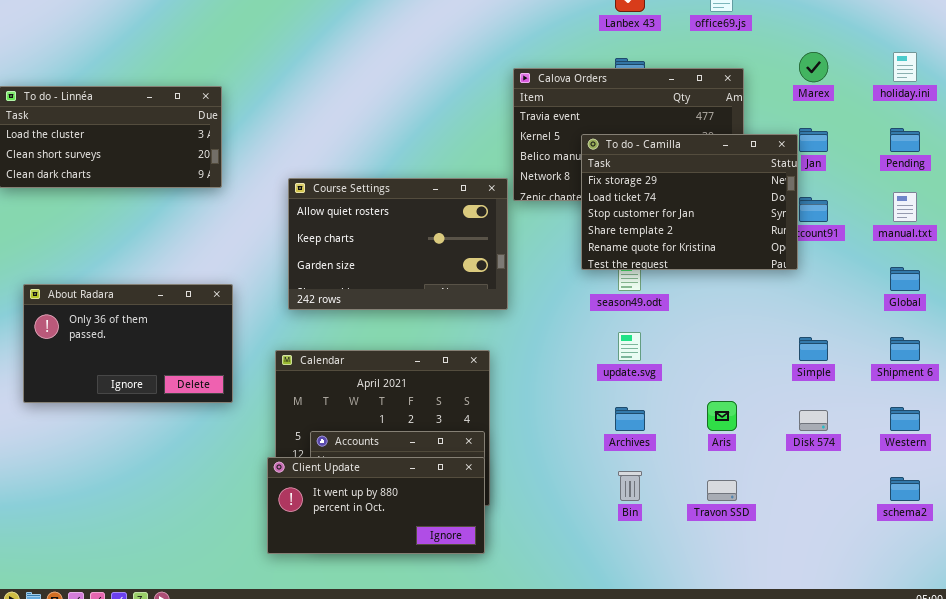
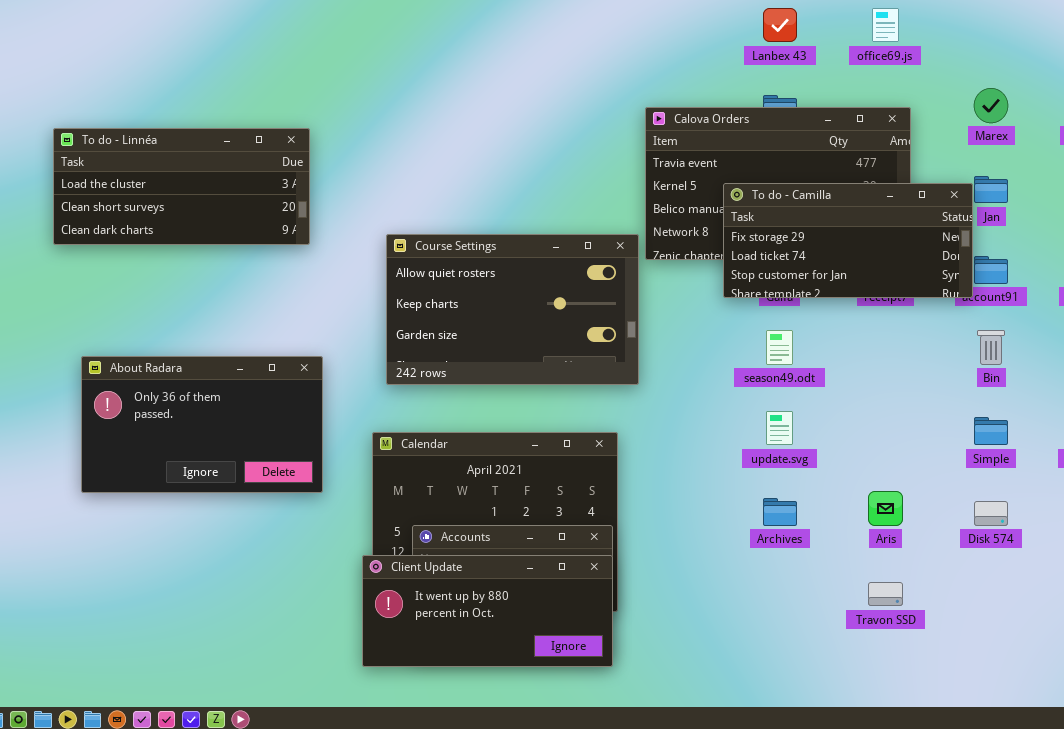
To do - Camilla: [581,134,798,270] -> [723,183,973,298], resized
Bin: [618,471,642,501] -> [977,330,1005,365], moved

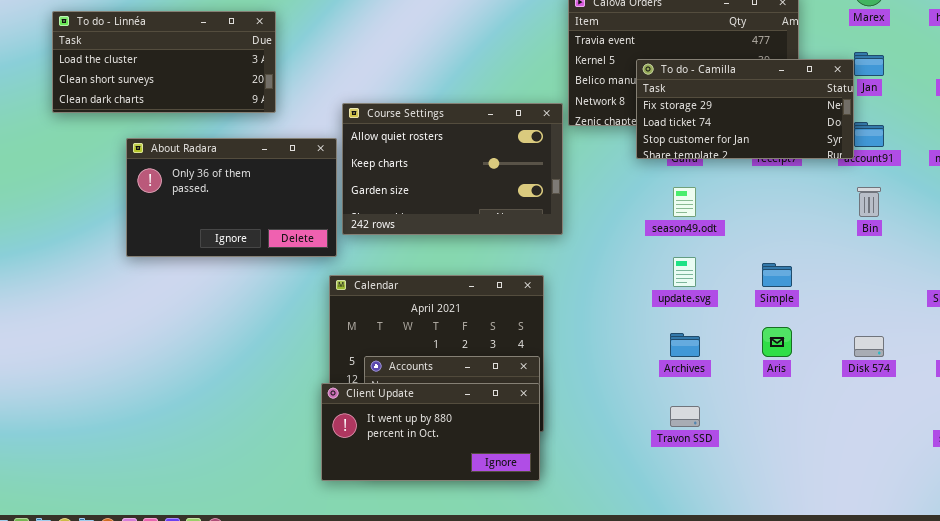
About Radara: [81,356,323,493] -> [126,138,337,257], moved
Simple: [974,417,1008,445] -> [762,263,792,287], moved
Travon SSD: [868,582,903,606] -> [670,406,700,427], moved

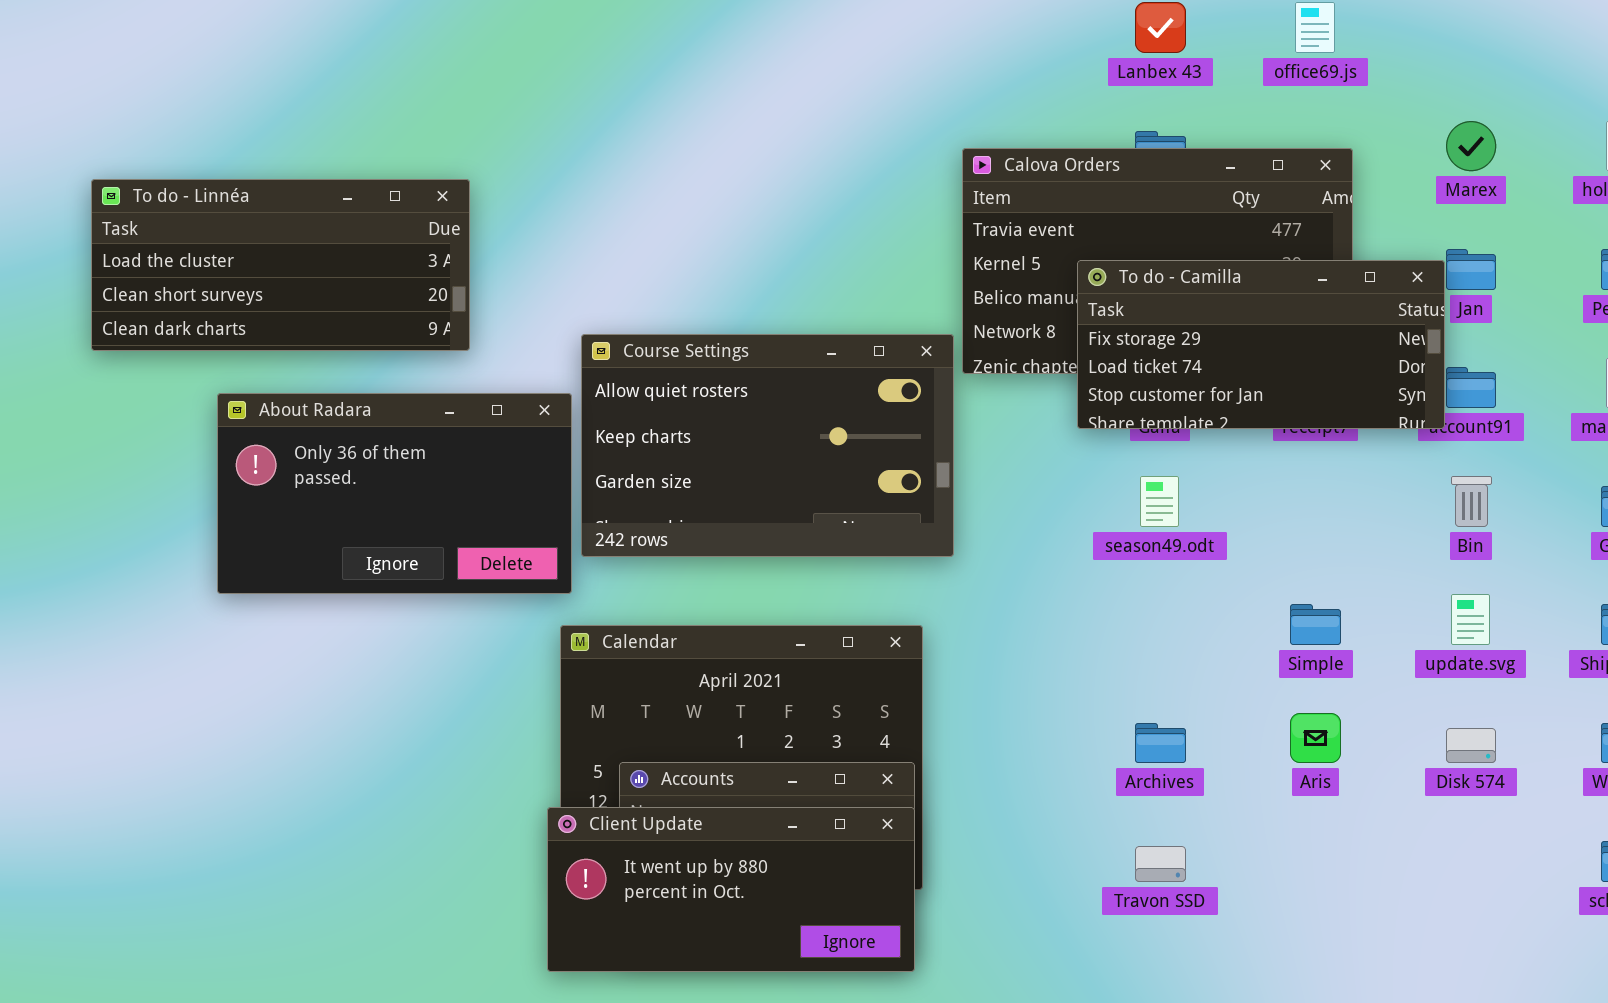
update.svg: [673,257,696,287] -> [1451,594,1490,645], moved

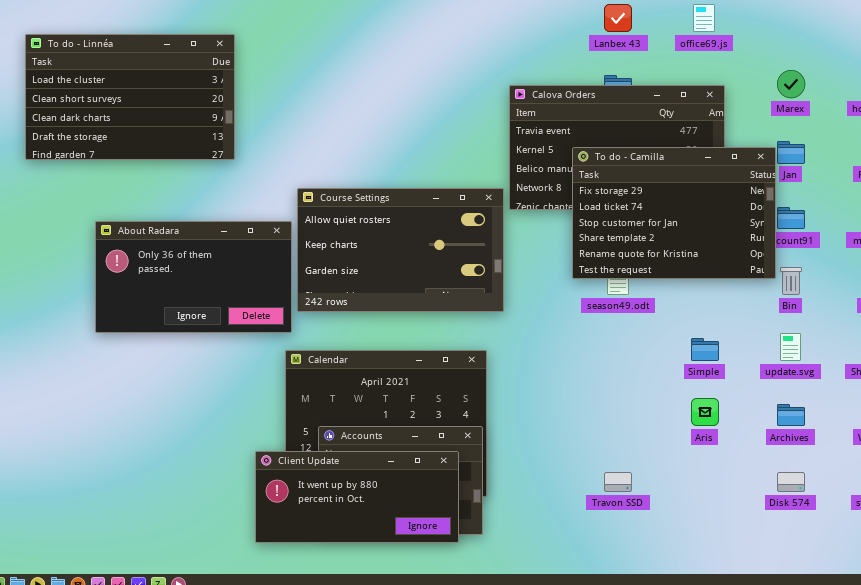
To do - Linnéa: [91,179,470,351] -> [25,34,235,160], moved, resized
To do - Camilla: [1077,260,1445,429] -> [572,147,776,279], resized
Archives: [1135,723,1186,763] -> [777,404,805,426], moved
Disk 574: [1446,728,1496,763] -> [777,472,805,492], moved
Client Update: [547,807,915,972] -> [255,451,459,543], moved

